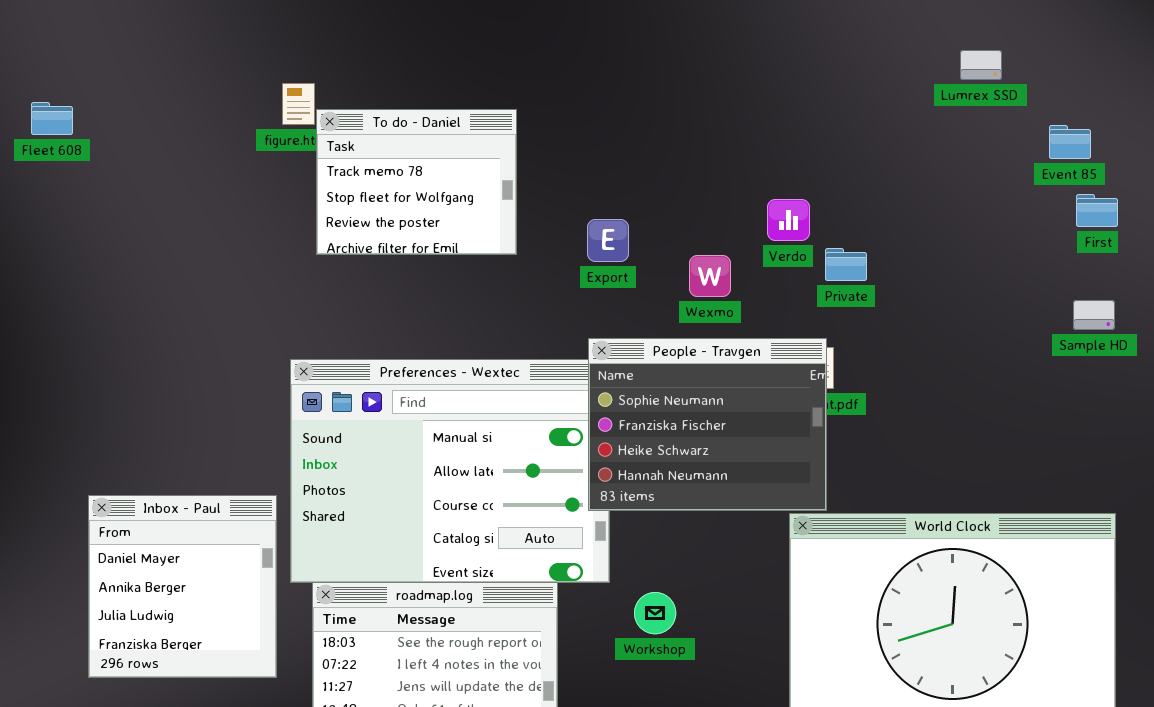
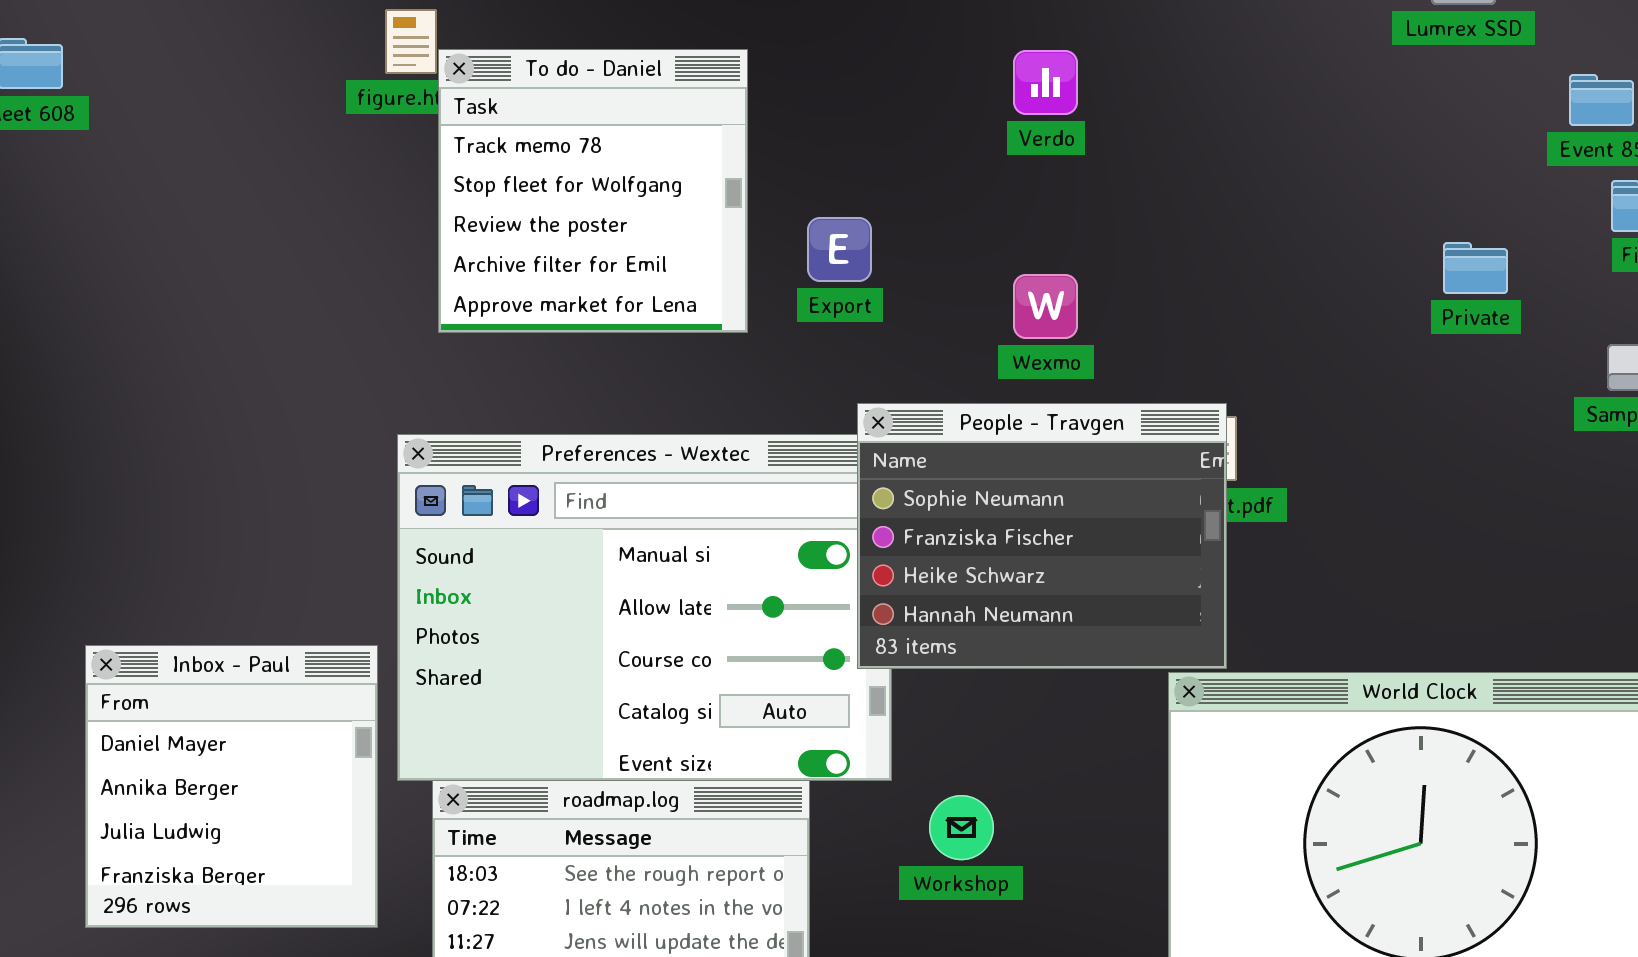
To do - Daniel: [316,109,517,255] -> [438,49,748,333], resized
Verdo: [767,199,810,241] -> [1013,50,1078,115], moved
Export: [587,219,629,262] -> [807,217,872,282], moved
Private: [825,248,867,281] -> [1443,242,1508,294], moved

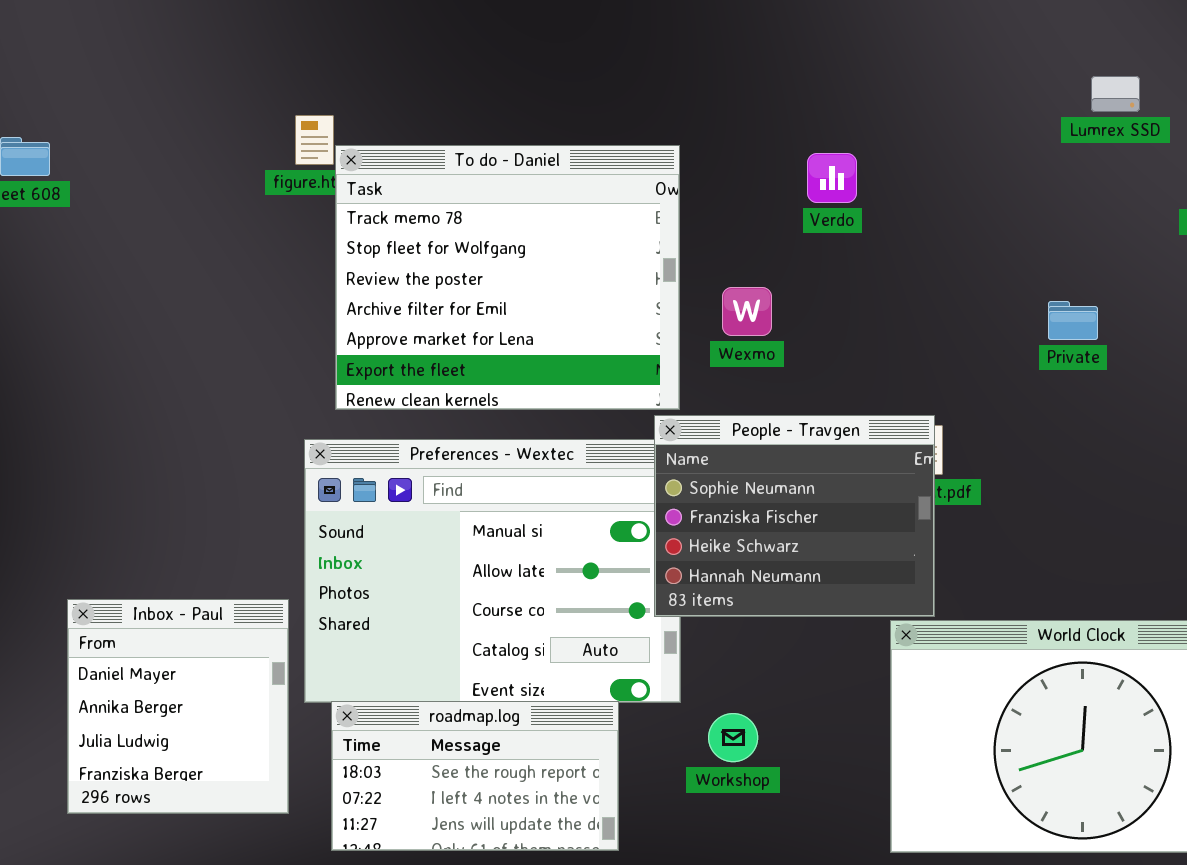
To do - Daniel: [438,49,748,333] -> [335,145,680,410], resized
Verdo: [1013,50,1078,115] -> [807,153,857,203], moved
Private: [1443,242,1508,294] -> [1048,301,1098,340], moved
Wexmo: [1013,274,1078,339] -> [722,287,772,336], moved

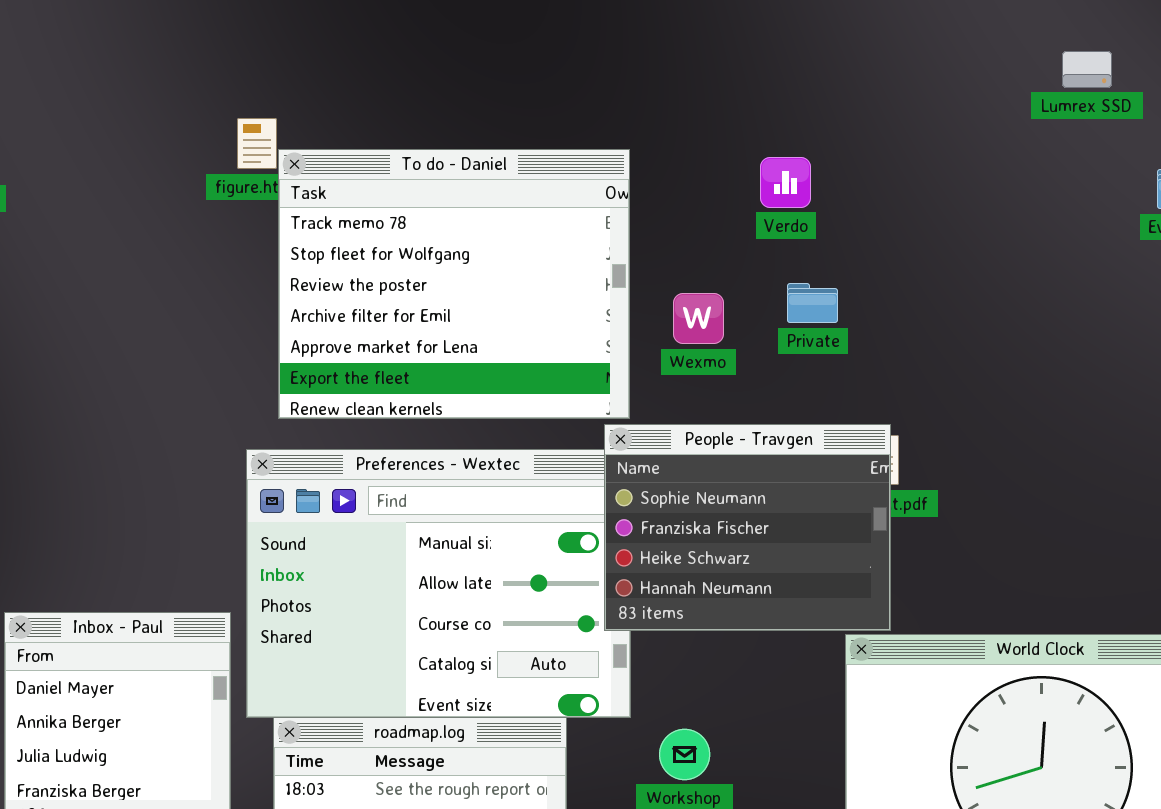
Lumrex SSD: [1091,76,1140,112] -> [1062,51,1112,88], moved
Private: [1048,301,1098,340] -> [787,283,838,323], moved

